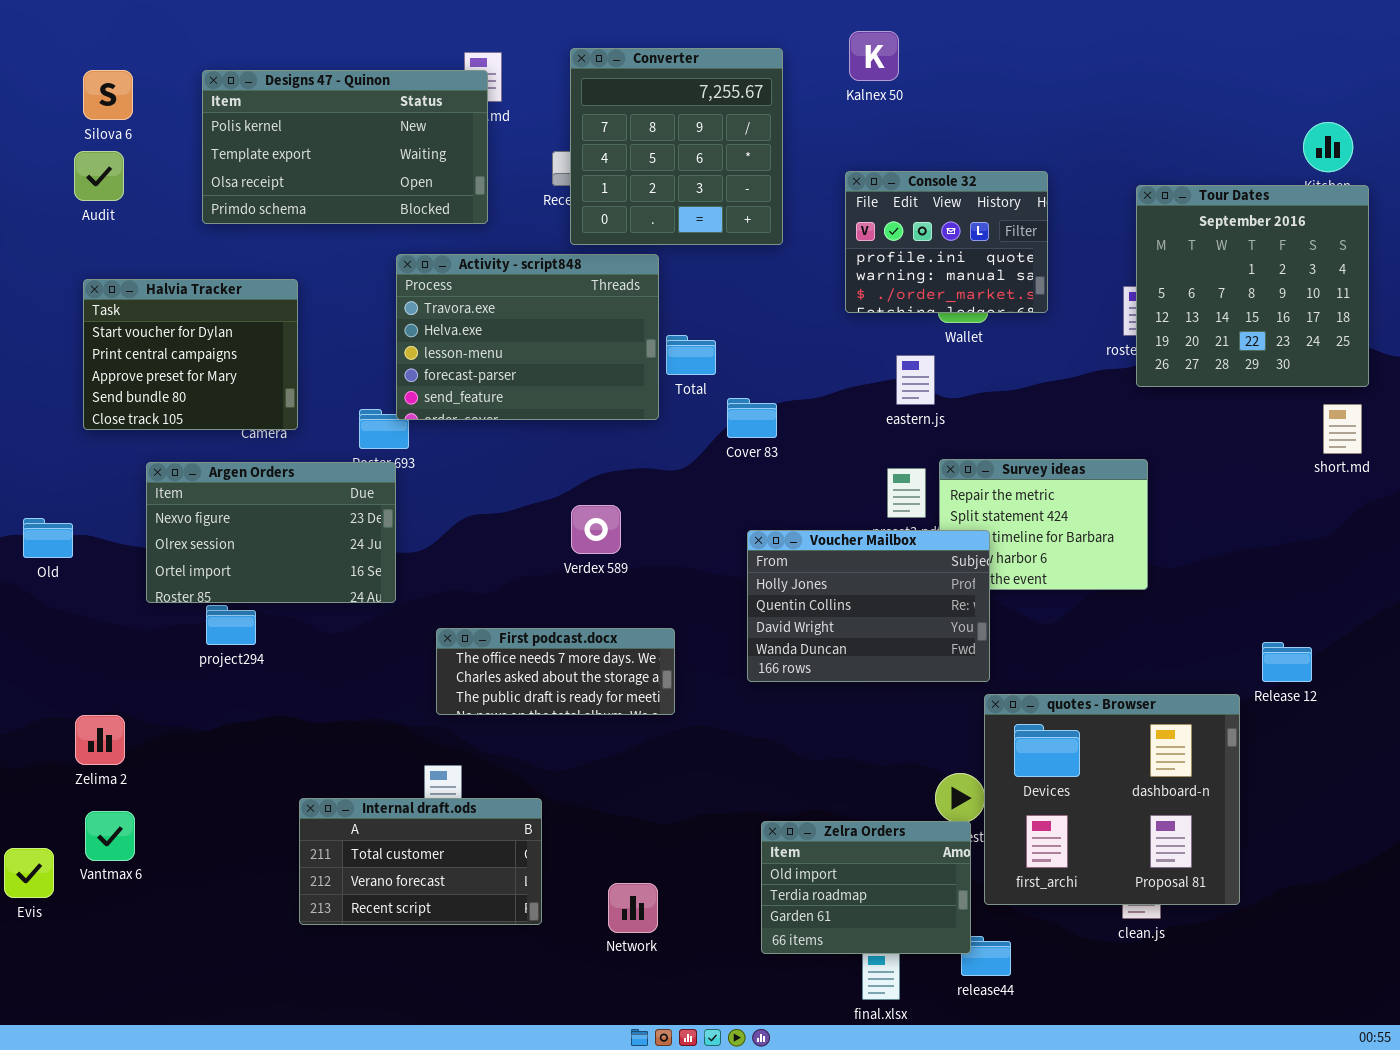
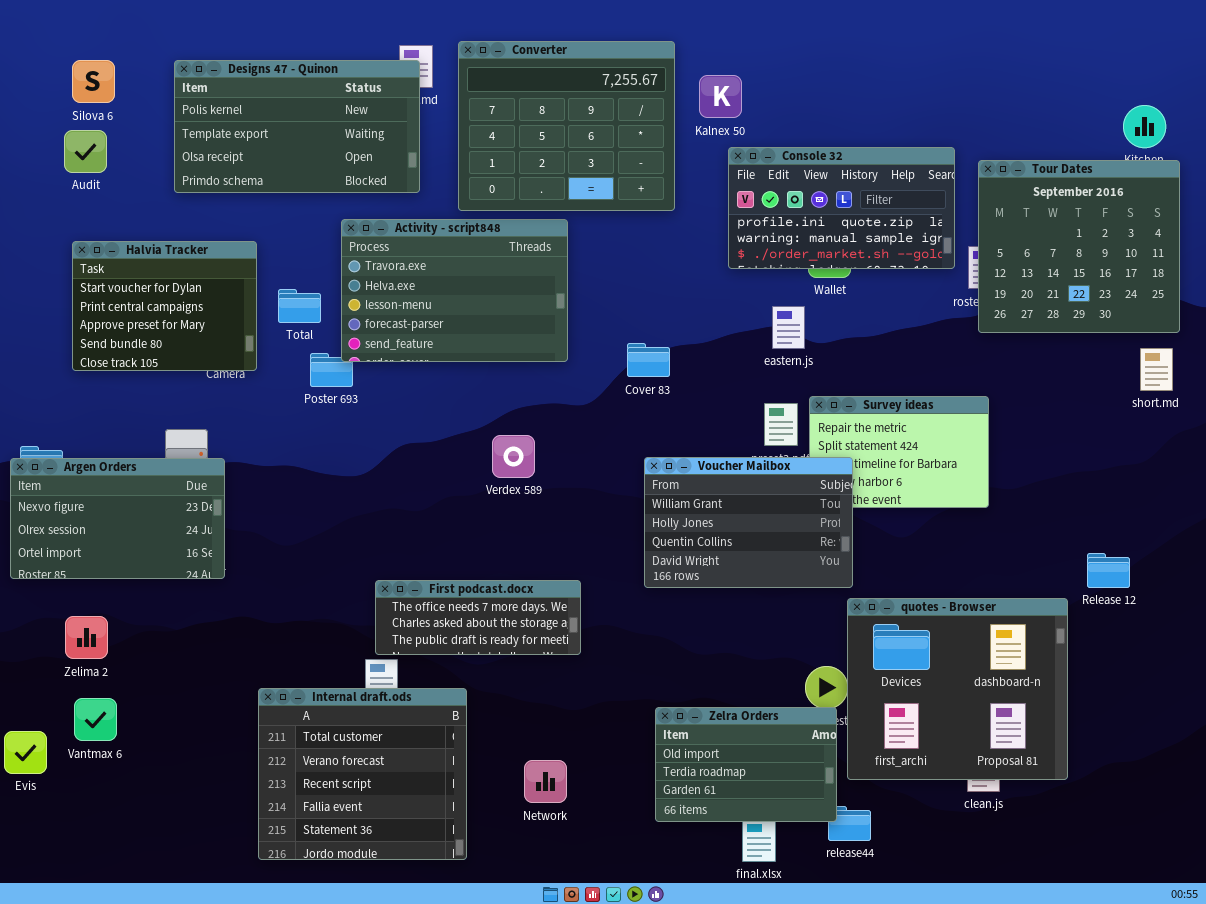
Kalnex 50: [849,31,899,81] -> [699,75,742,118], moved
Converter: [570,48,783,245] -> [458,41,675,211], resized
Console 32: [845,171,1048,313] -> [728,147,955,269], resized
Total: [666,335,716,375] -> [278,289,321,323], moved
Argen Orders: [146,462,396,603] -> [10,458,225,579], moved
Voucher Mailbox: [747,530,990,682] -> [644,457,853,588], scrolled up 1 row
First podcast.docx: [436,628,675,715] -> [375,580,581,655], moved
Internal draft.ods: [299,798,542,925] -> [258,688,467,860], resized

